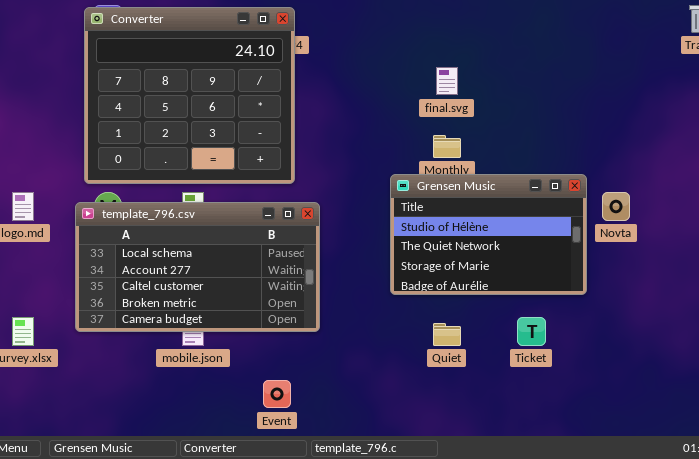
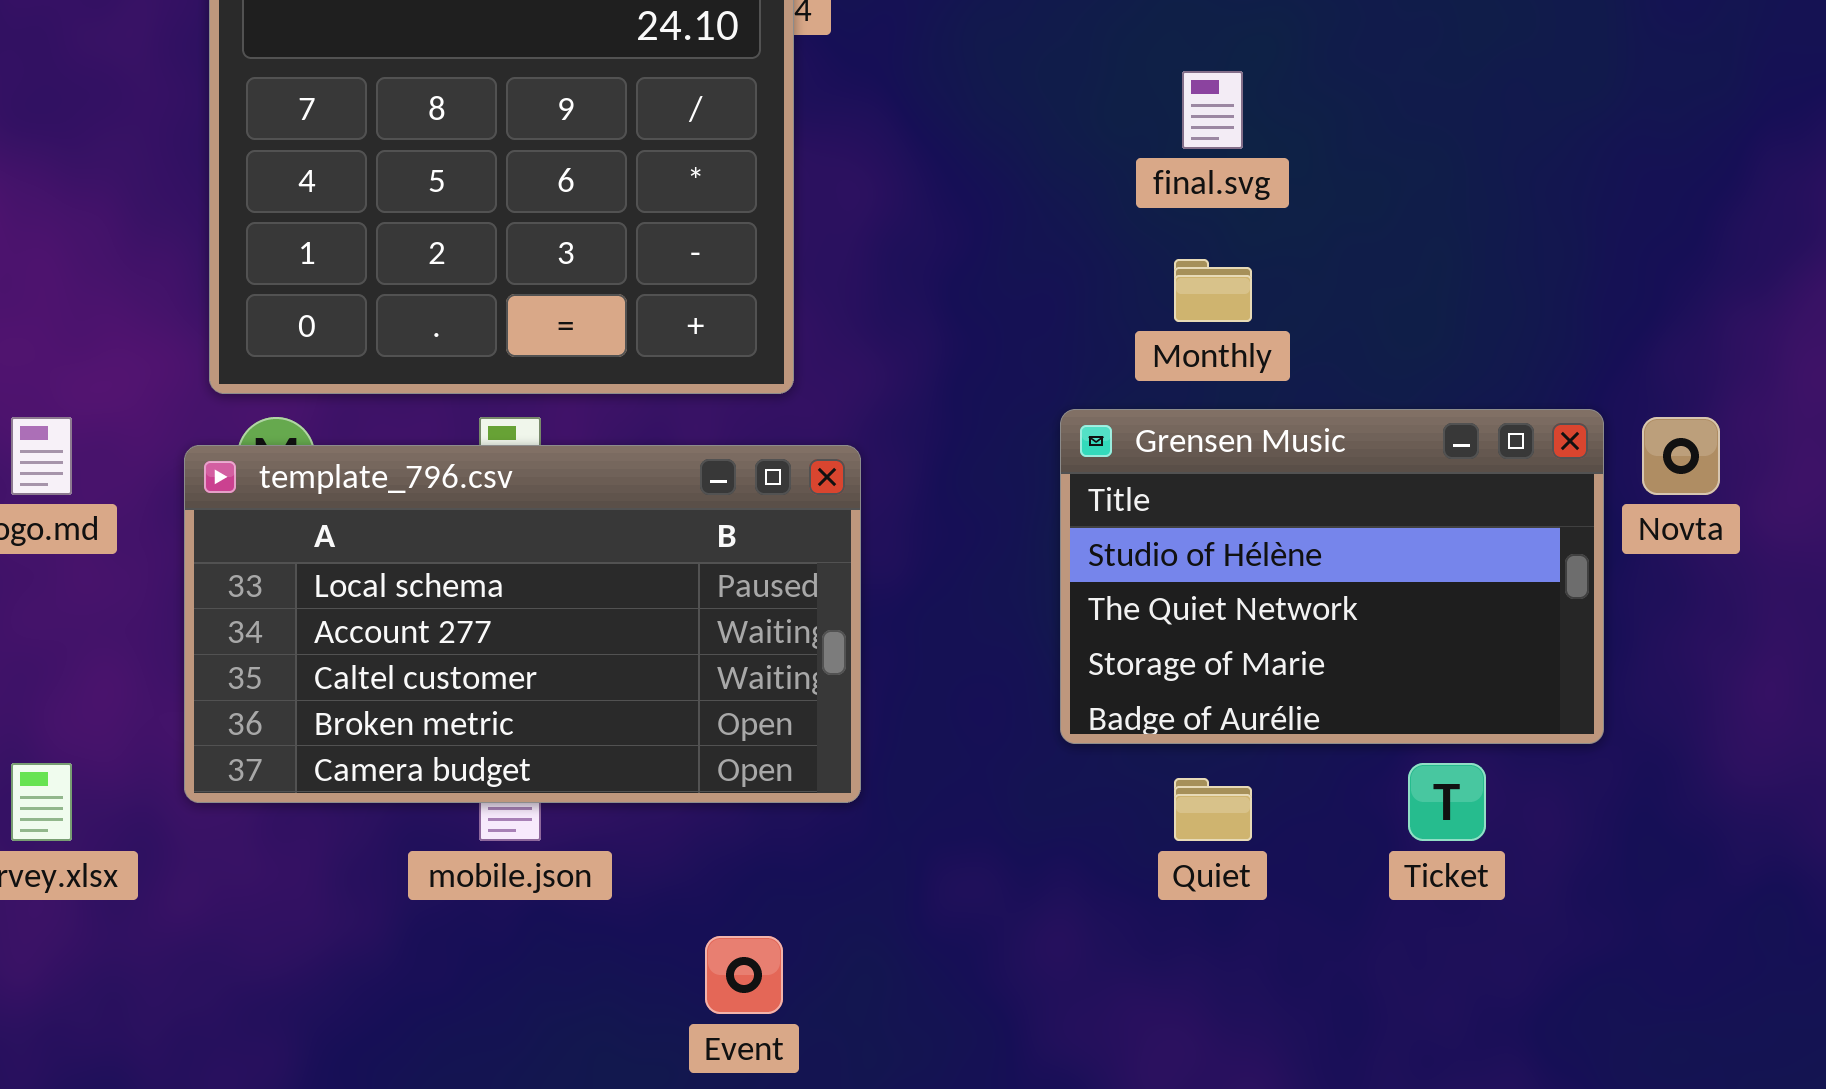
Grensen Music: [390,174,587,295] -> [1060,409,1604,744], moved

